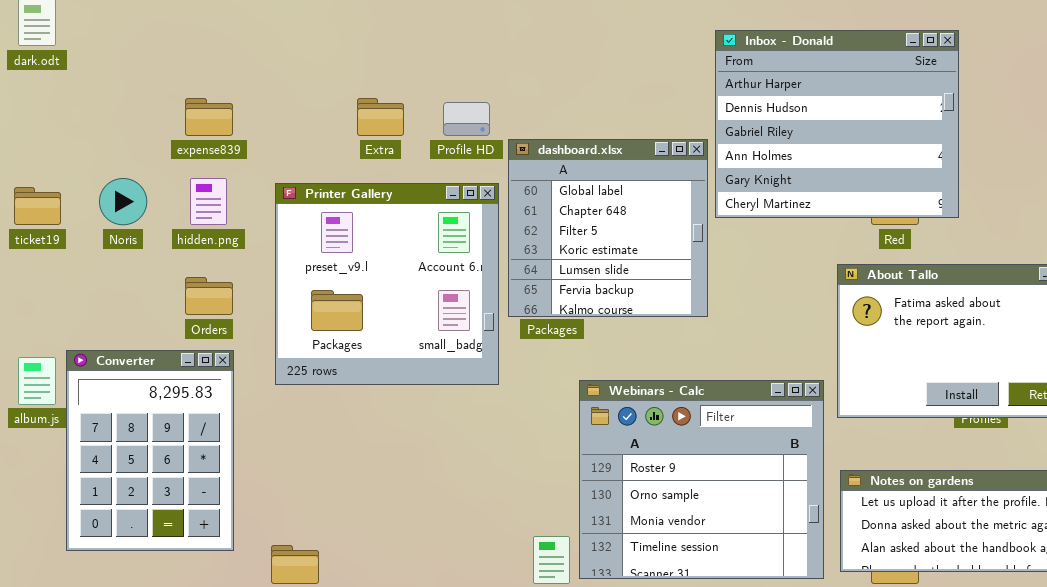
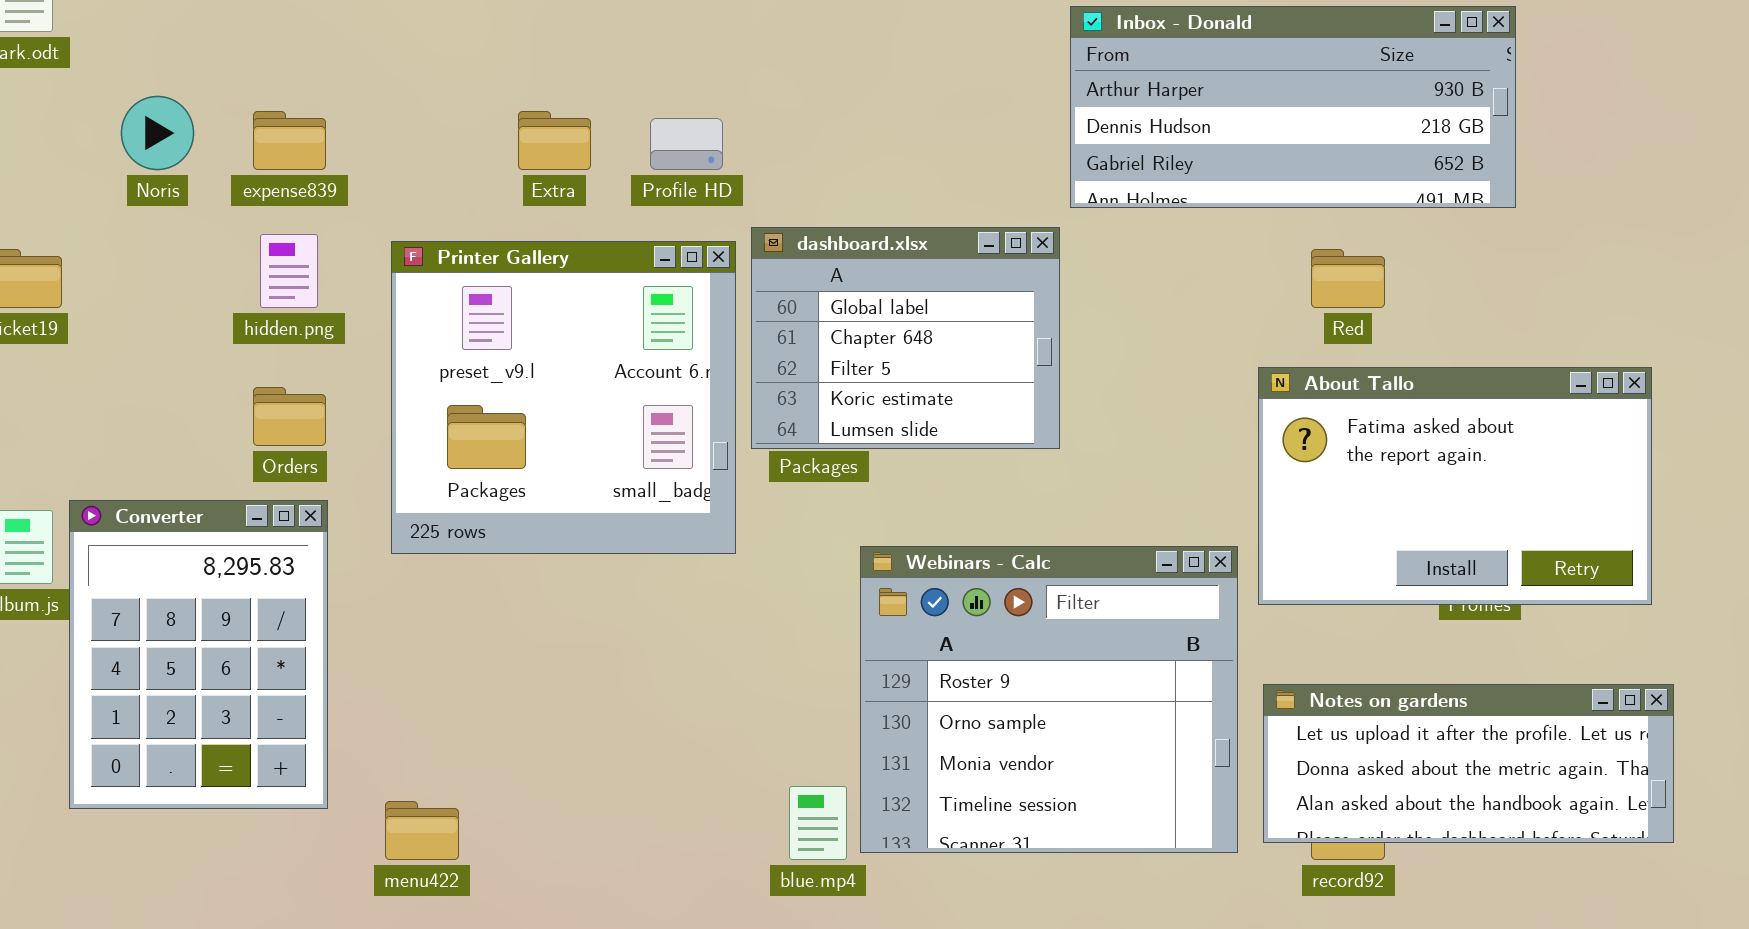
Inbox - Donald: [715,30,959,218] -> [1070,6,1516,208], resized
dashboard.xlsx: [508,139,708,317] -> [751,227,1060,449], resized
Noris: [99,178,147,225] -> [121,96,194,170], moved

